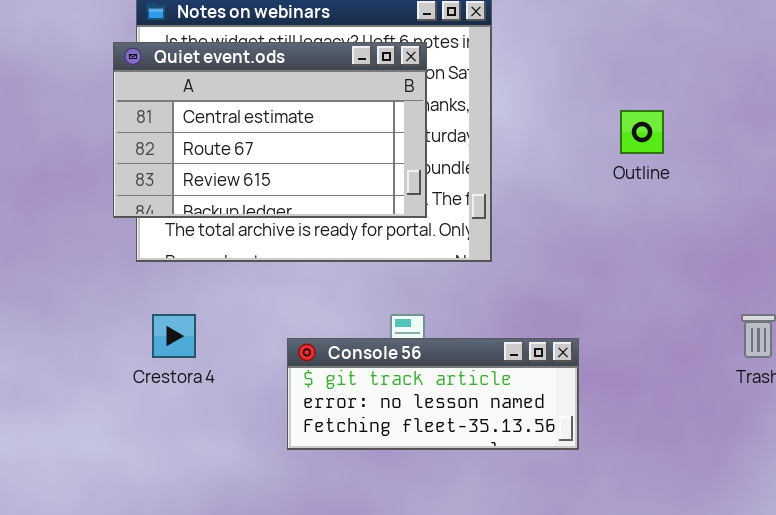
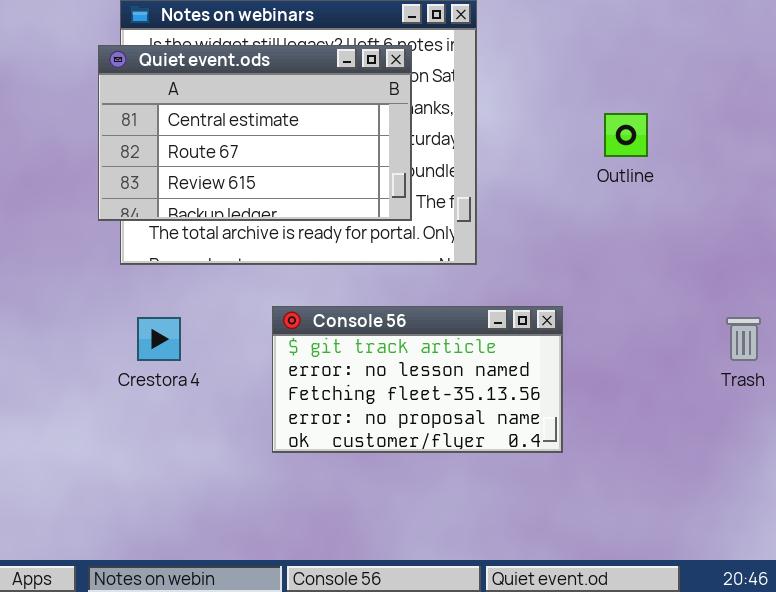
Console 56: [287,338,579,450] -> [272,306,563,453], resized

